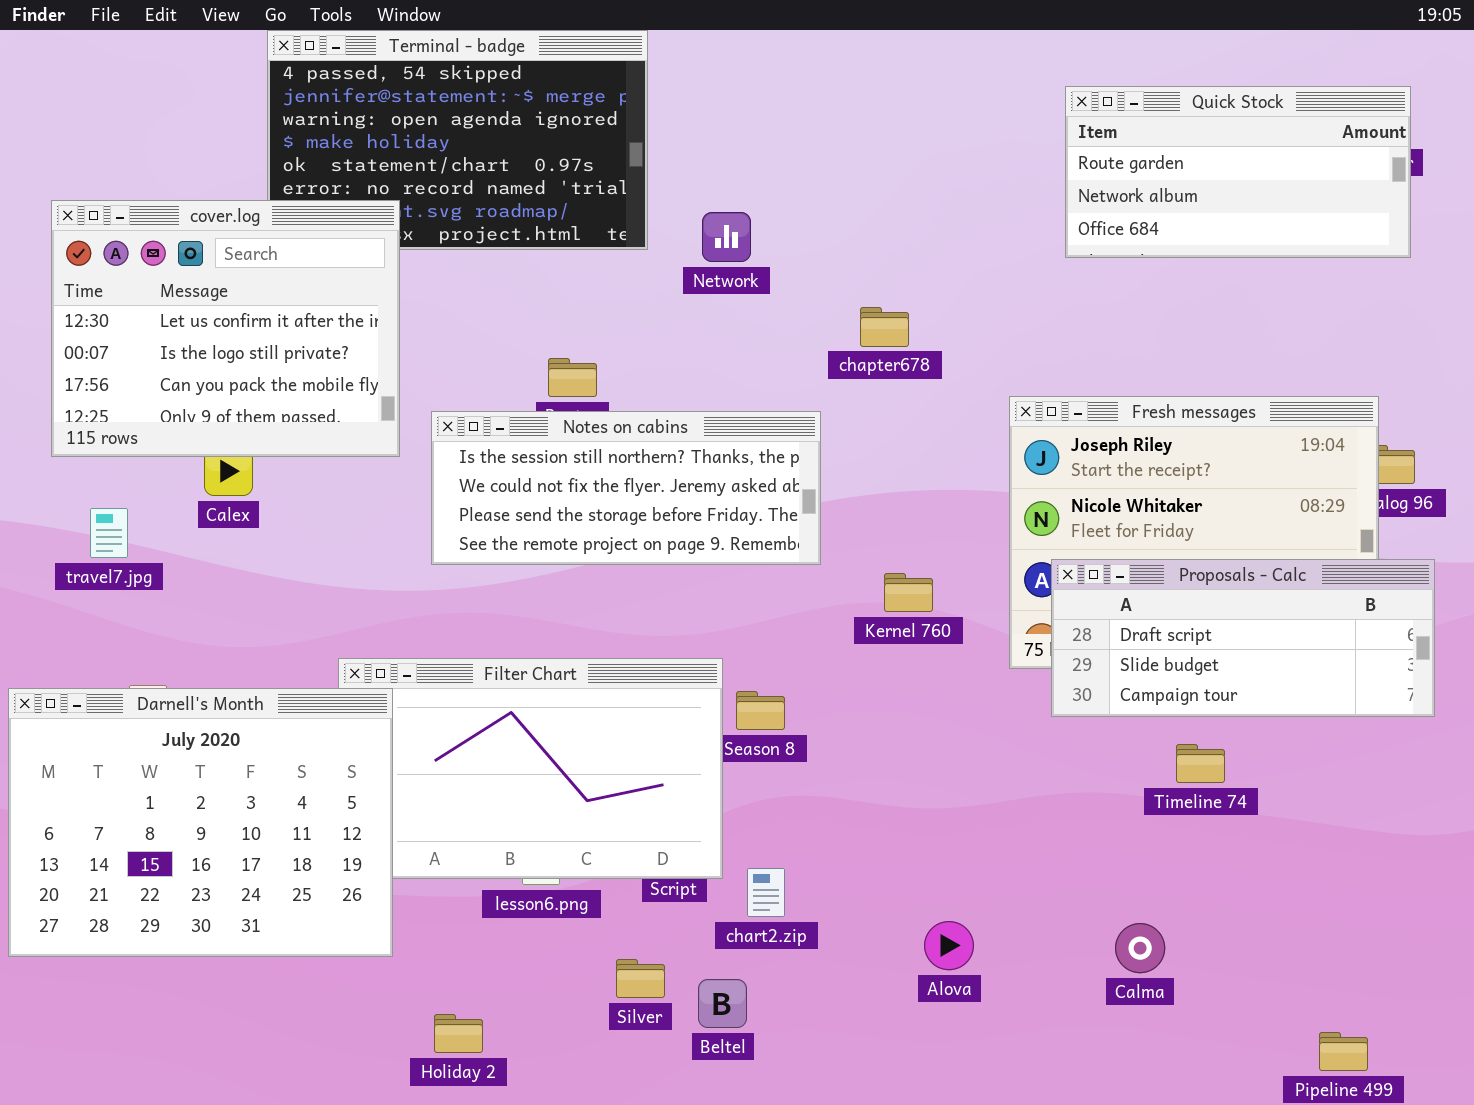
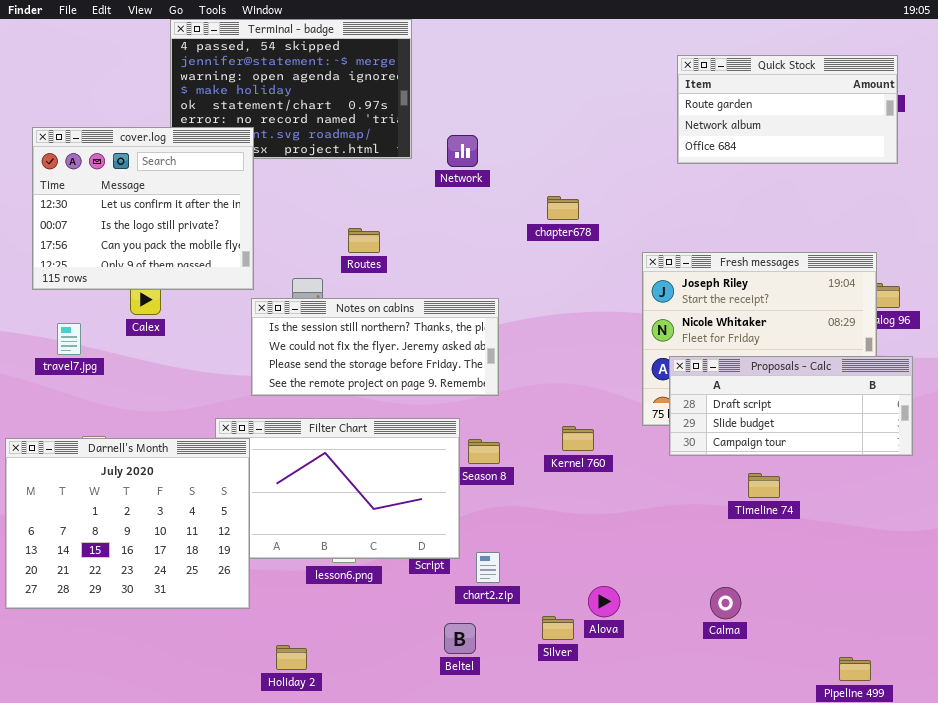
Notes on cabins: [431,411,821,565] -> [251,298,499,396], moved
Kernel 760: [884,573,933,612] -> [562,426,594,451], moved
Silver: [616,959,665,998] -> [542,616,574,640], moved

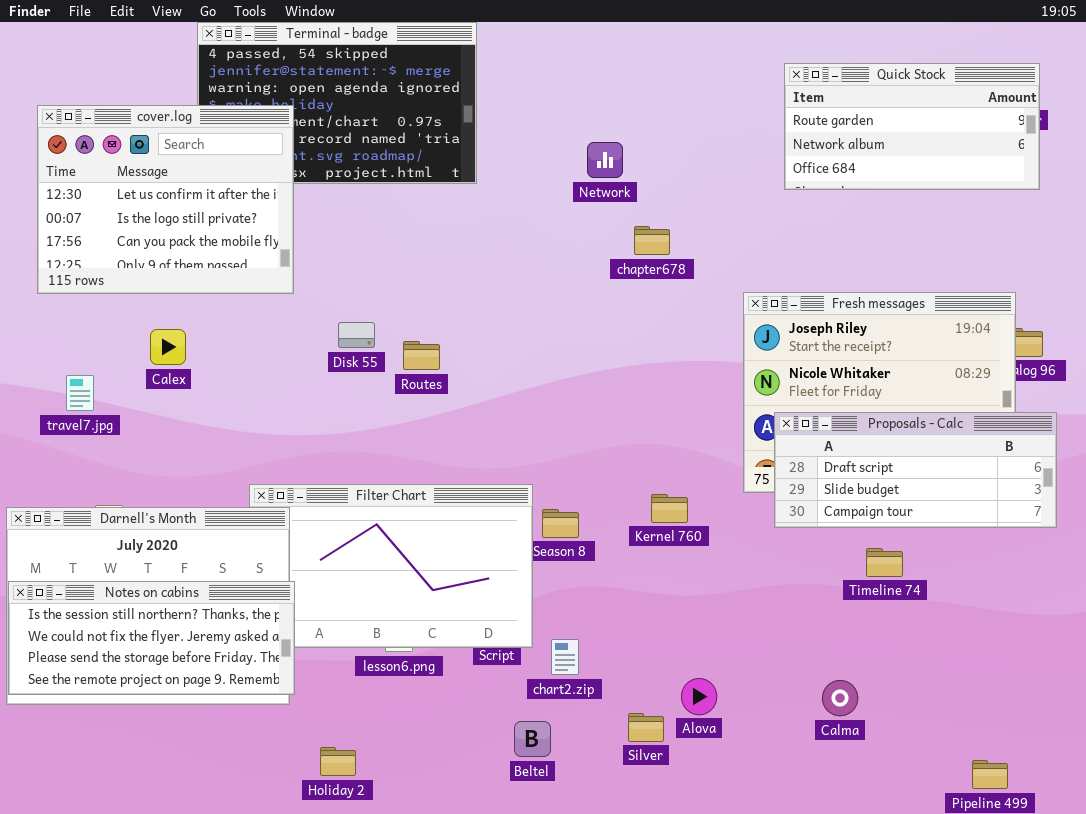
cover.log: [32,127,254,290] -> [37,105,294,294], moved
Network: [447,135,478,167] -> [587,142,623,178], moved
Routes: [348,228,380,253] -> [403,341,440,370], moved
Notes on cabins: [251,298,499,396] -> [8,581,295,695], moved

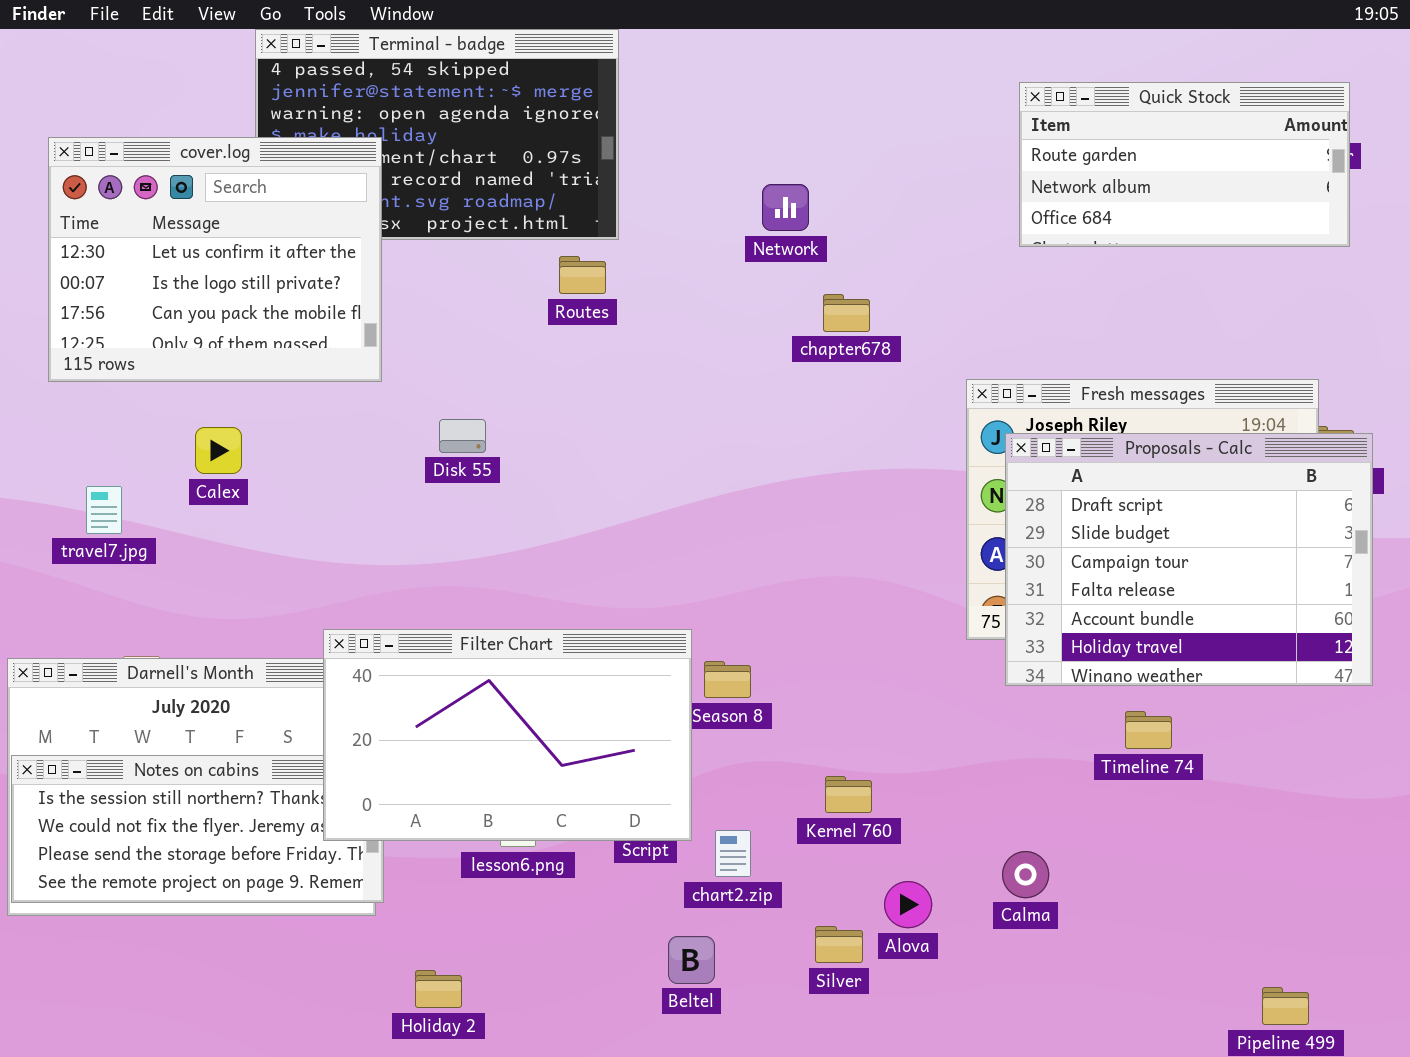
Routes: [403,341,440,370] -> [559,256,606,294], moved
Proposals - Calc: [774,412,1057,528] -> [1005,433,1373,686], resized
Filter Chart: [249,484,533,648] -> [323,629,692,841], raised
Kernel 760: [651,494,688,523] -> [825,776,872,813], moved
Calma: [822,680,858,716] -> [1002,851,1049,898], moved

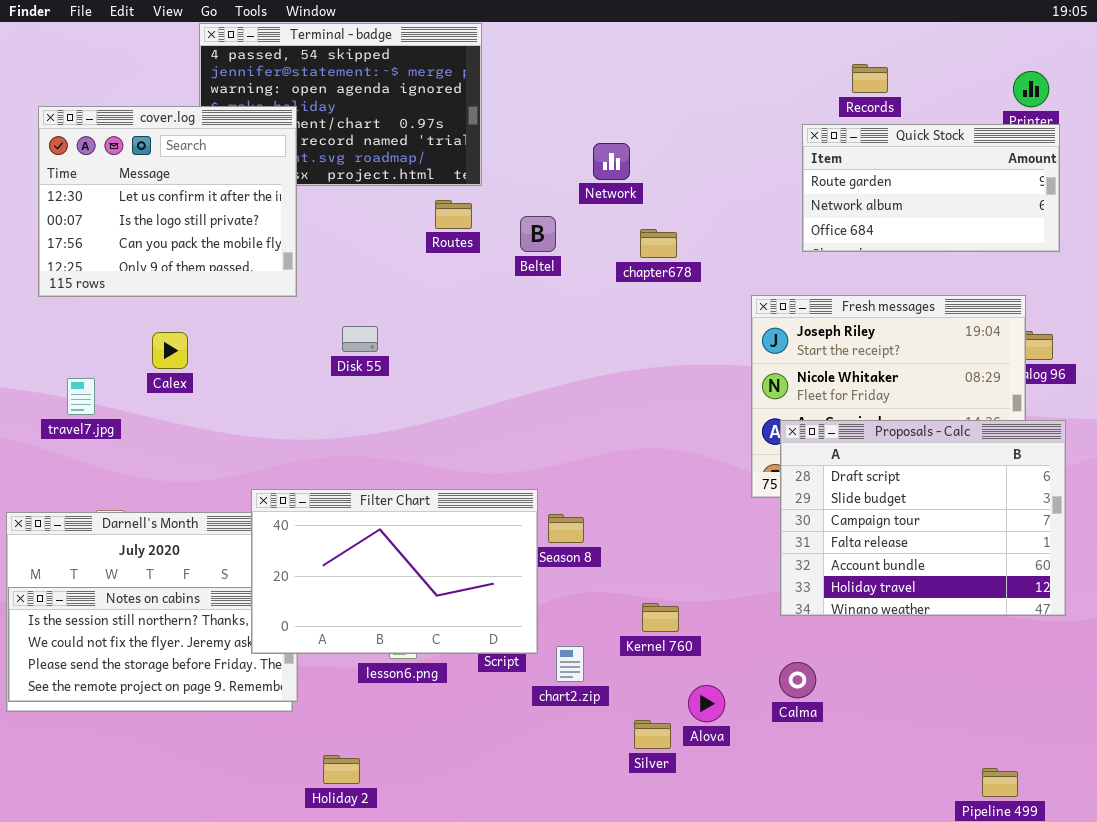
Quick Stock: [1019,82,1350,247] -> [802,124,1060,252], moved
Proposals - Calc: [1005,433,1373,686] -> [780,420,1066,616], moved
Beltel: [668,936,715,984] -> [520,216,556,252], moved

